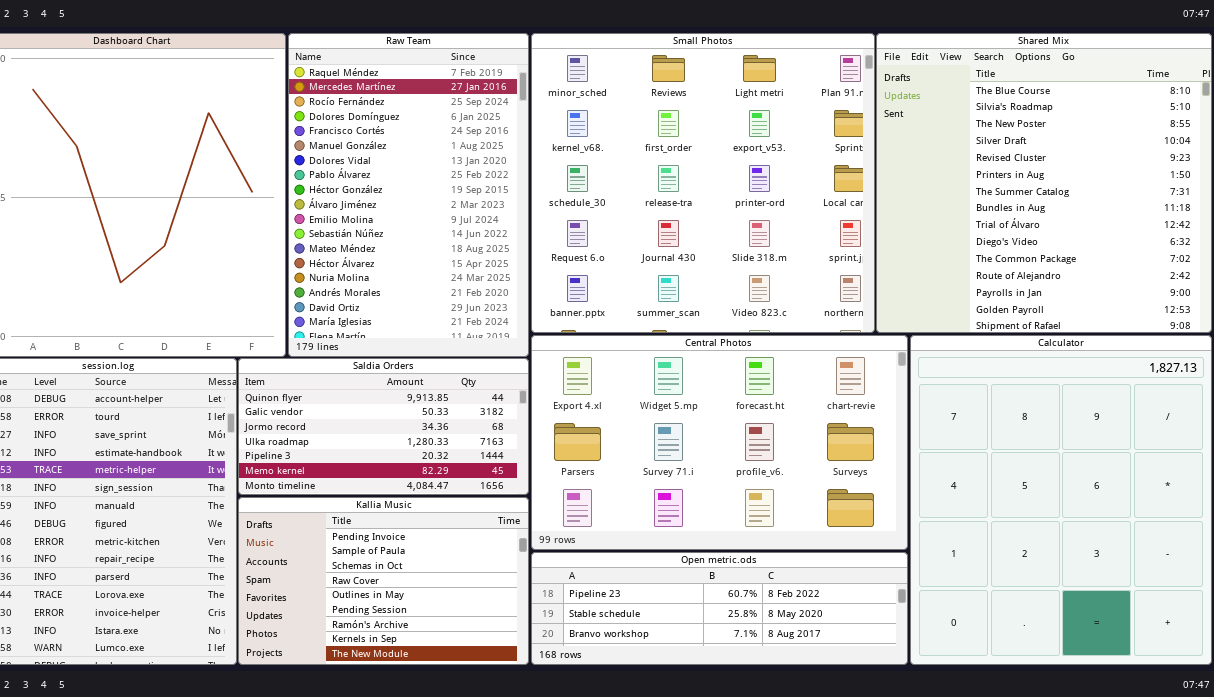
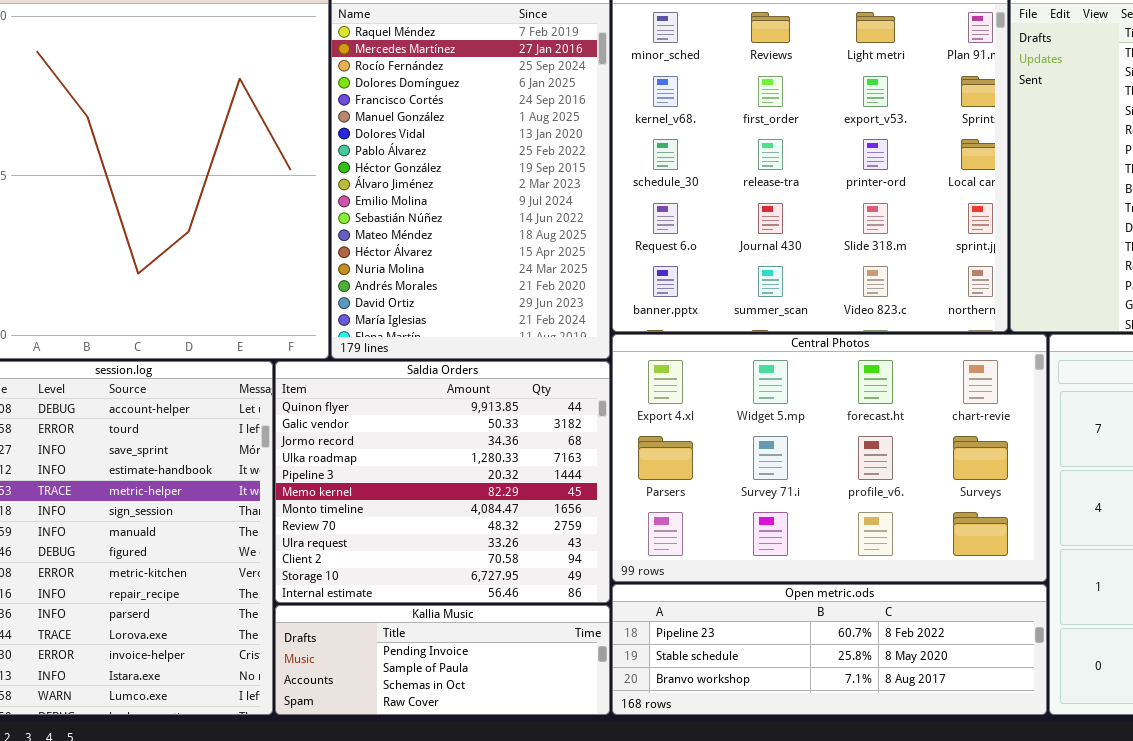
Saldia Orders: [238,358,529,495] -> [275,361,610,603], resized
Kallia Music: [238,497,529,665] -> [275,605,610,715], resized

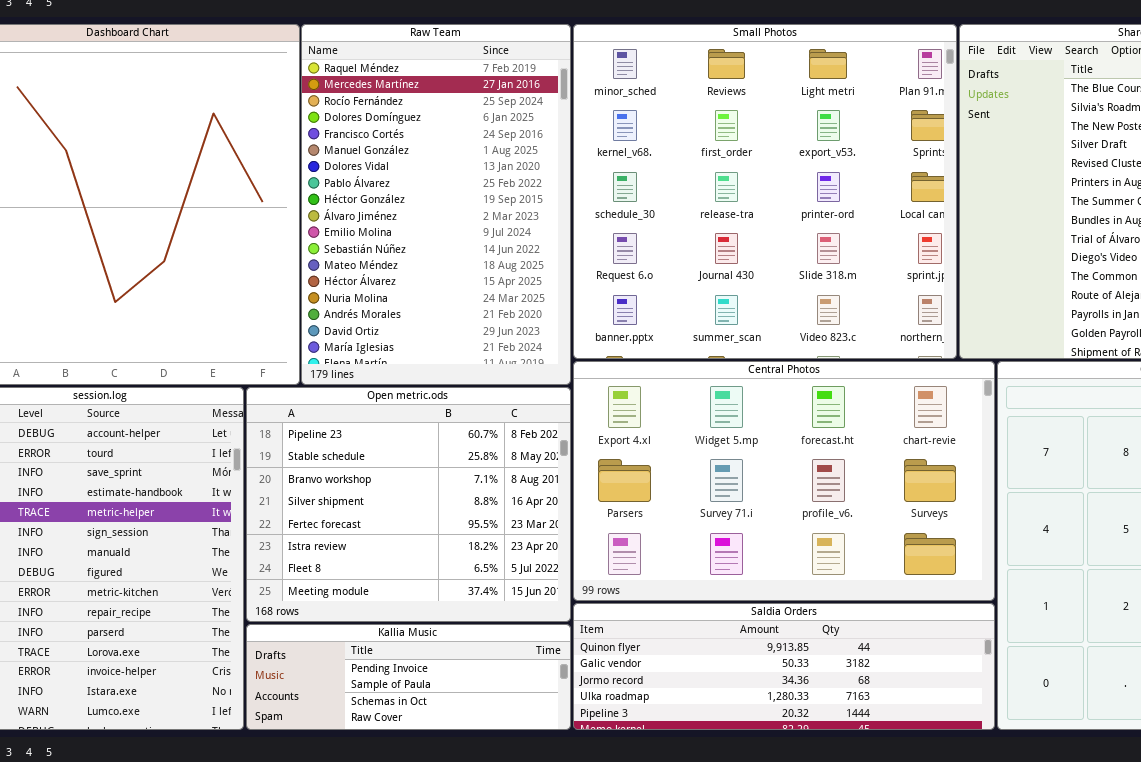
Saldia Orders: [275,361,610,603] -> [573,603,995,730], moved, resized
Open metric.ods: [612,584,1047,715] -> [246,387,571,622], moved, resized

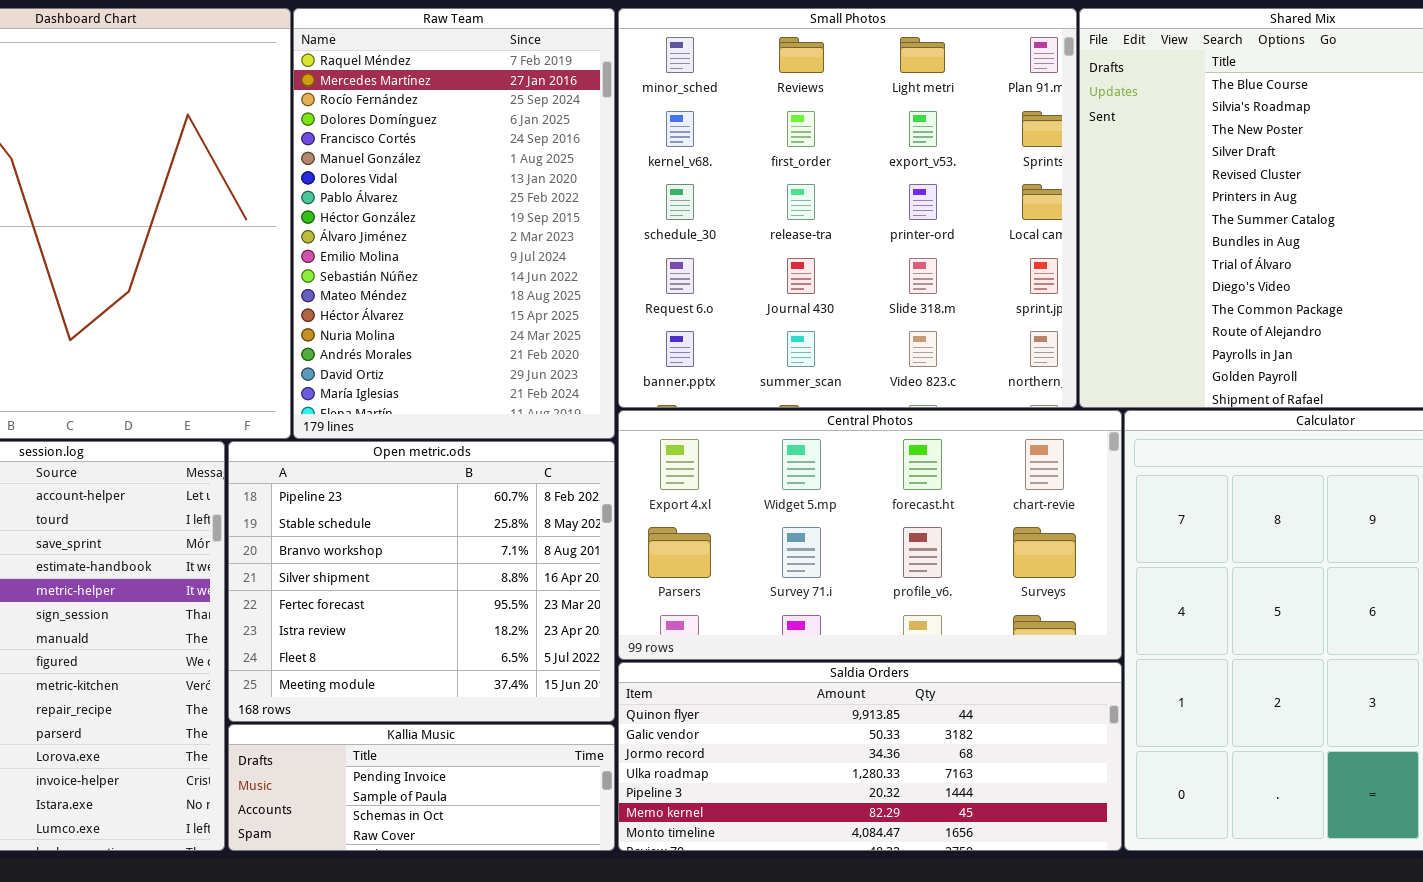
Central Photos: [573,361,995,601] -> [618,410,1122,660], resized
Saldia Orders: [573,603,995,730] -> [618,662,1122,851], resized

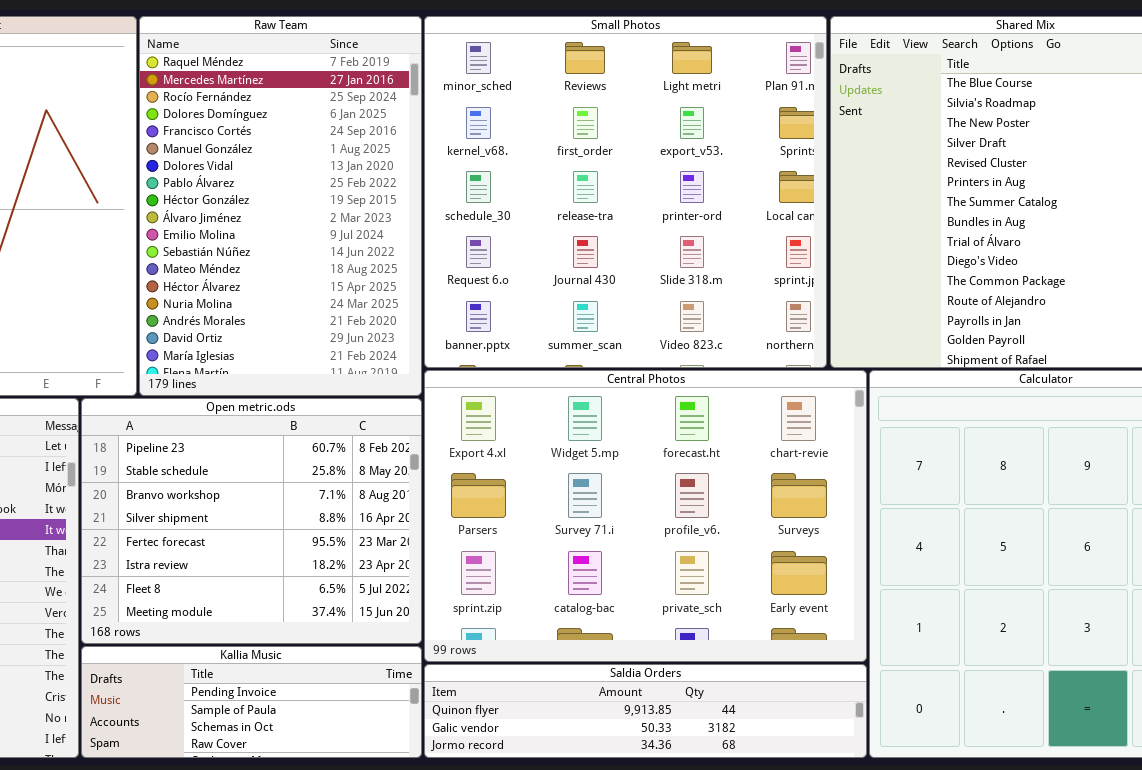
Central Photos: [618,410,1122,660] -> [424,370,867,662], resized
Saldia Orders: [618,662,1122,851] -> [424,664,867,758], resized

